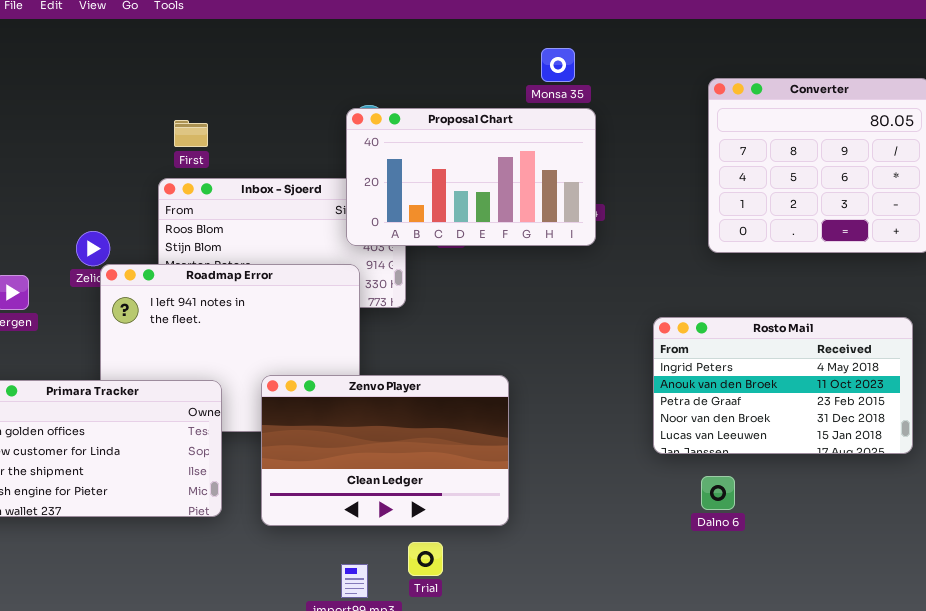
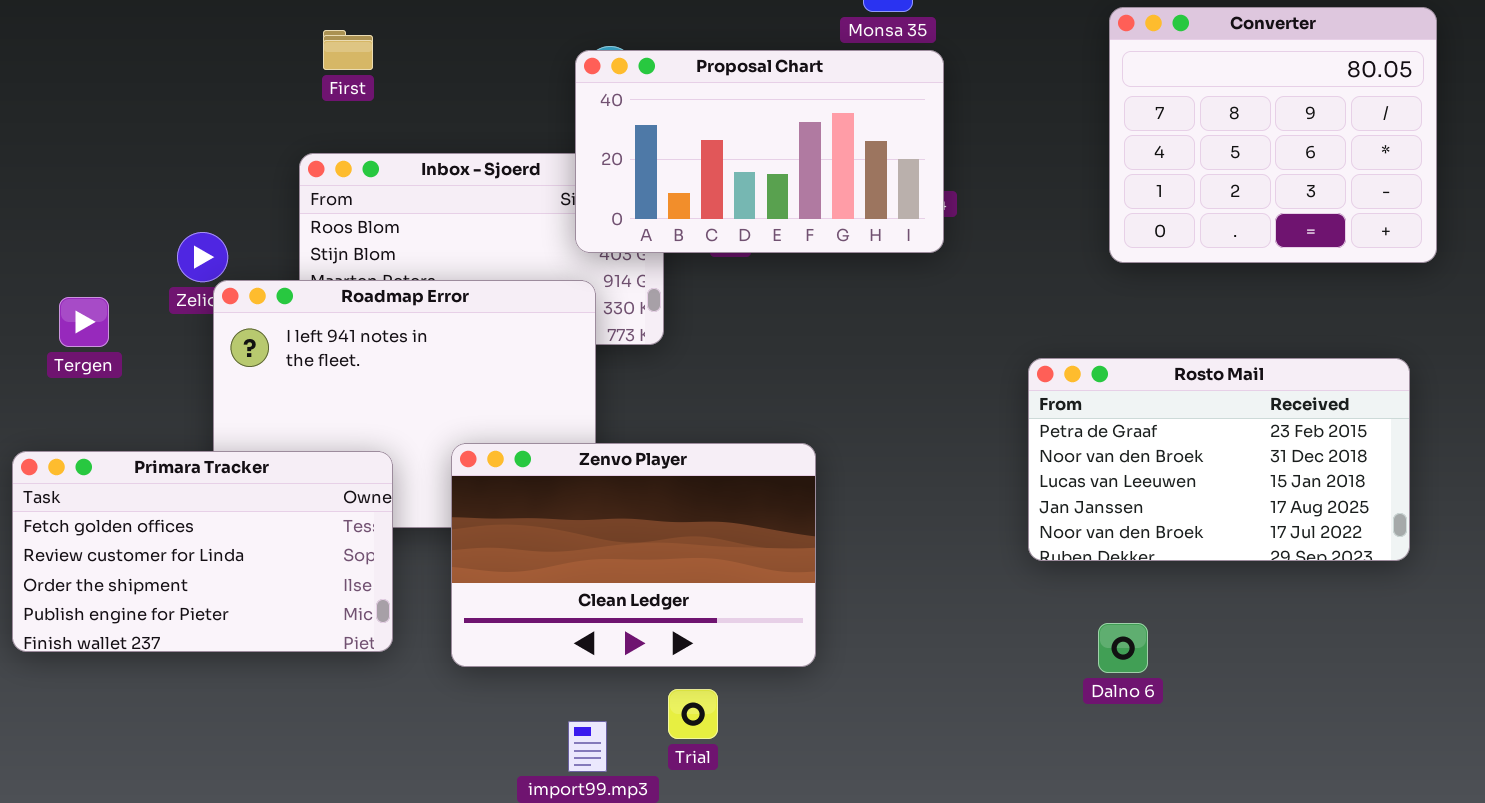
First: [174,120,208,147] -> [323,30,373,70], moved
Rosto Mail: [653,317,913,454] -> [1028,358,1410,561], scrolled down 2 rows
Dalno 6: [701,476,735,510] -> [1098,623,1148,673], moved

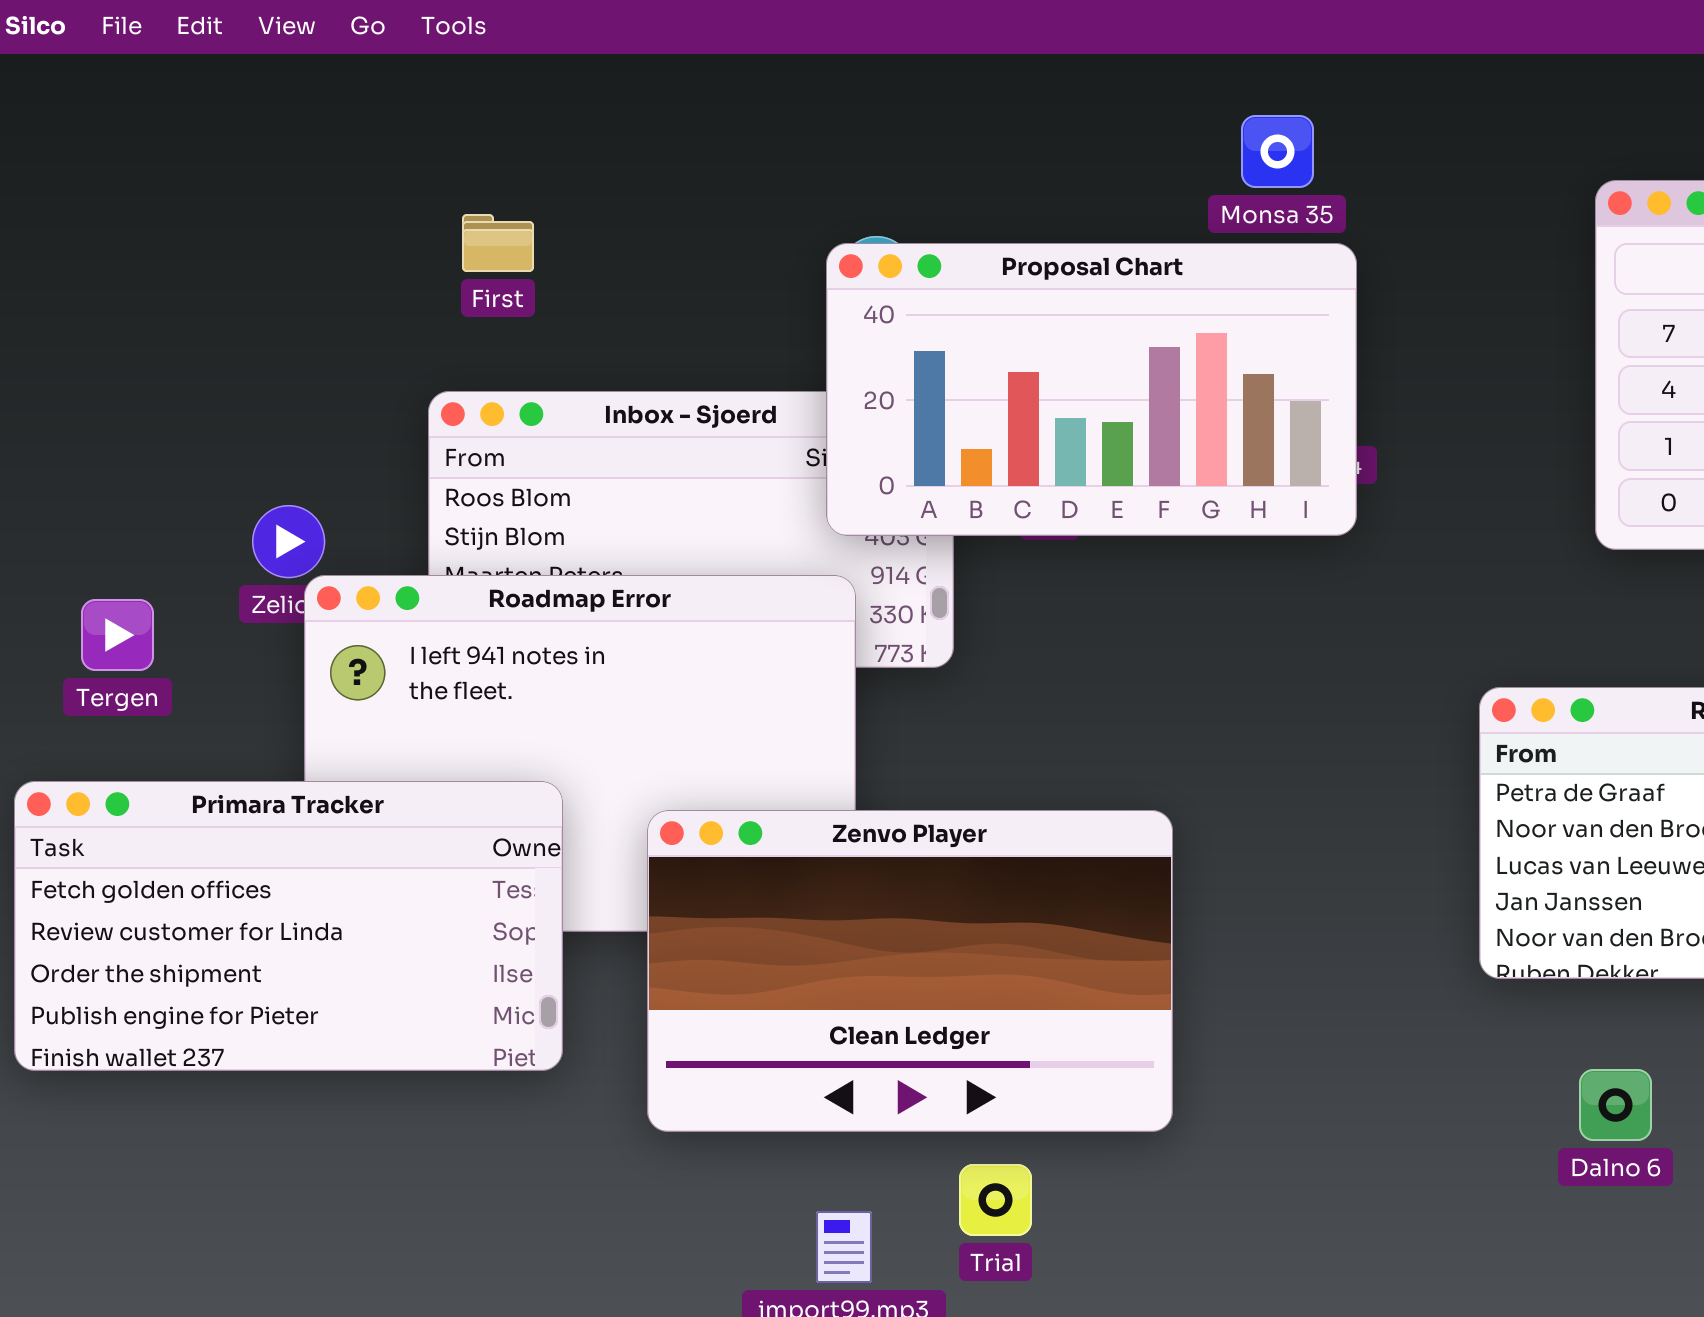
Primara Tracker: [12,451,393,652] -> [14,781,563,1071], moved

